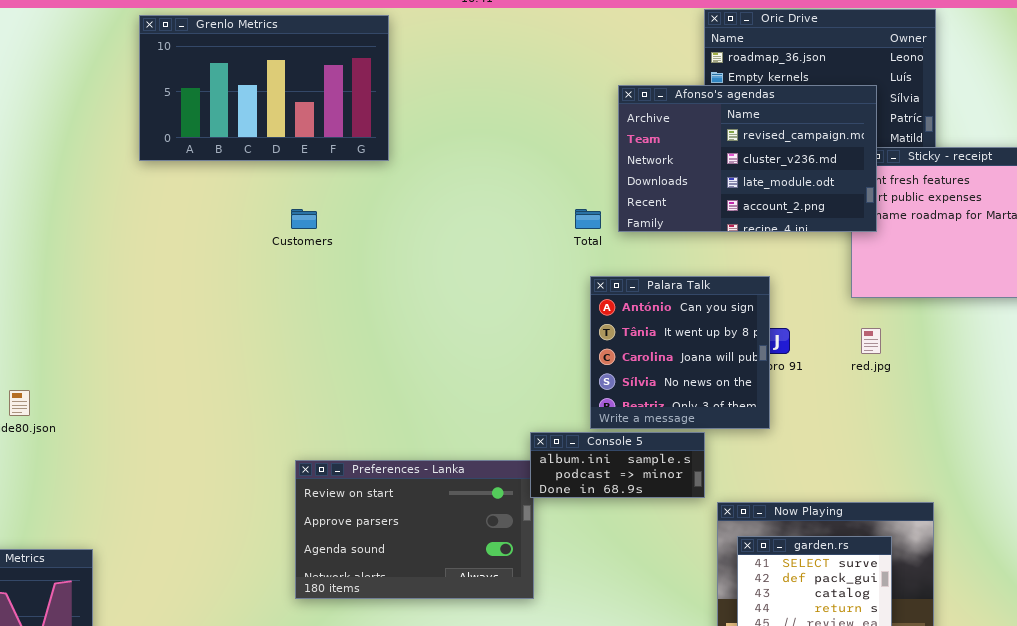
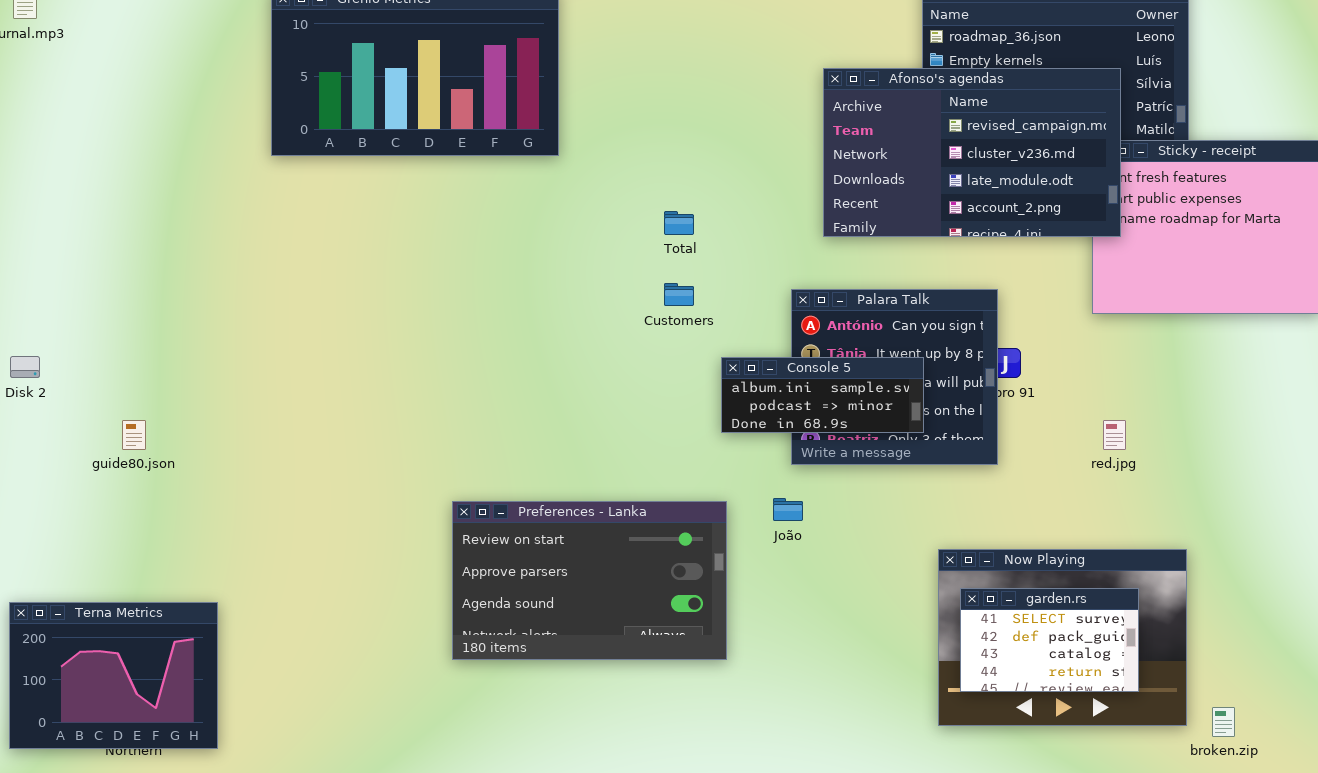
Customers: [291,209,317,229] -> [664,283,694,306], moved
Total: [575,209,601,229] -> [664,211,694,235], moved
red.jpg: [861,328,881,354] -> [1103,420,1126,450], moved
Console 5: [530,432,705,498] -> [721,357,924,433], moved

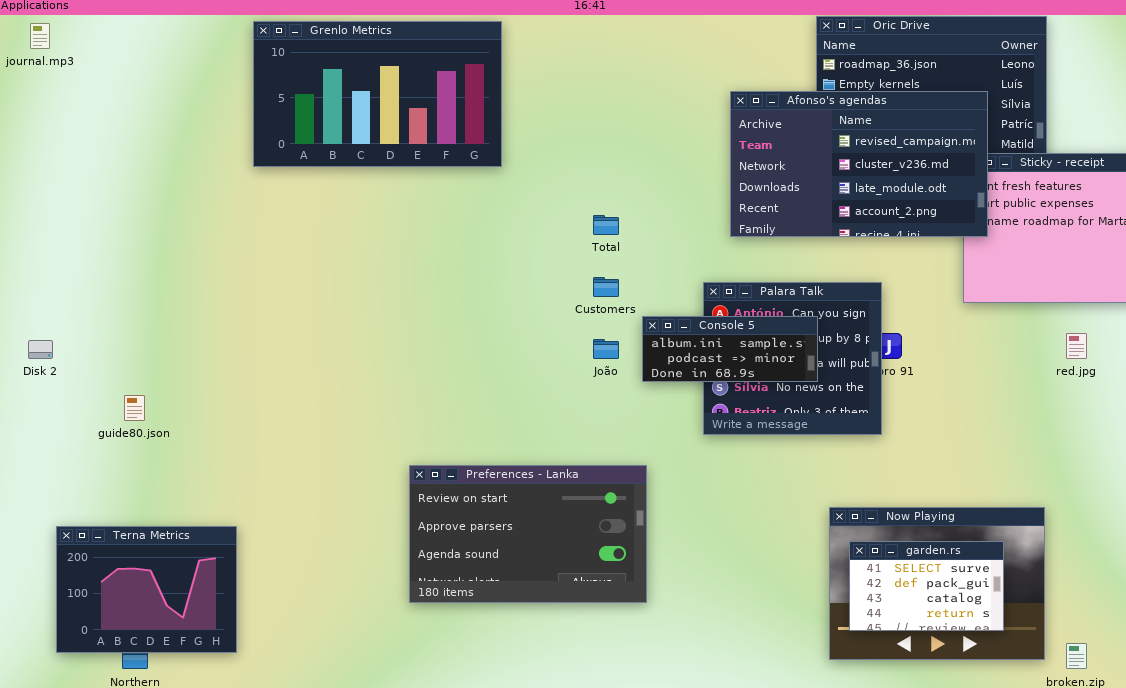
Console 5: [721,357,924,433] -> [642,316,818,382], moved
red.jpg: [1103,420,1126,450] -> [1066,333,1087,359], moved
João: [773,498,803,521] -> [593,339,619,359], moved
Terna Metrics: [9,602,218,749] -> [56,526,237,653], moved

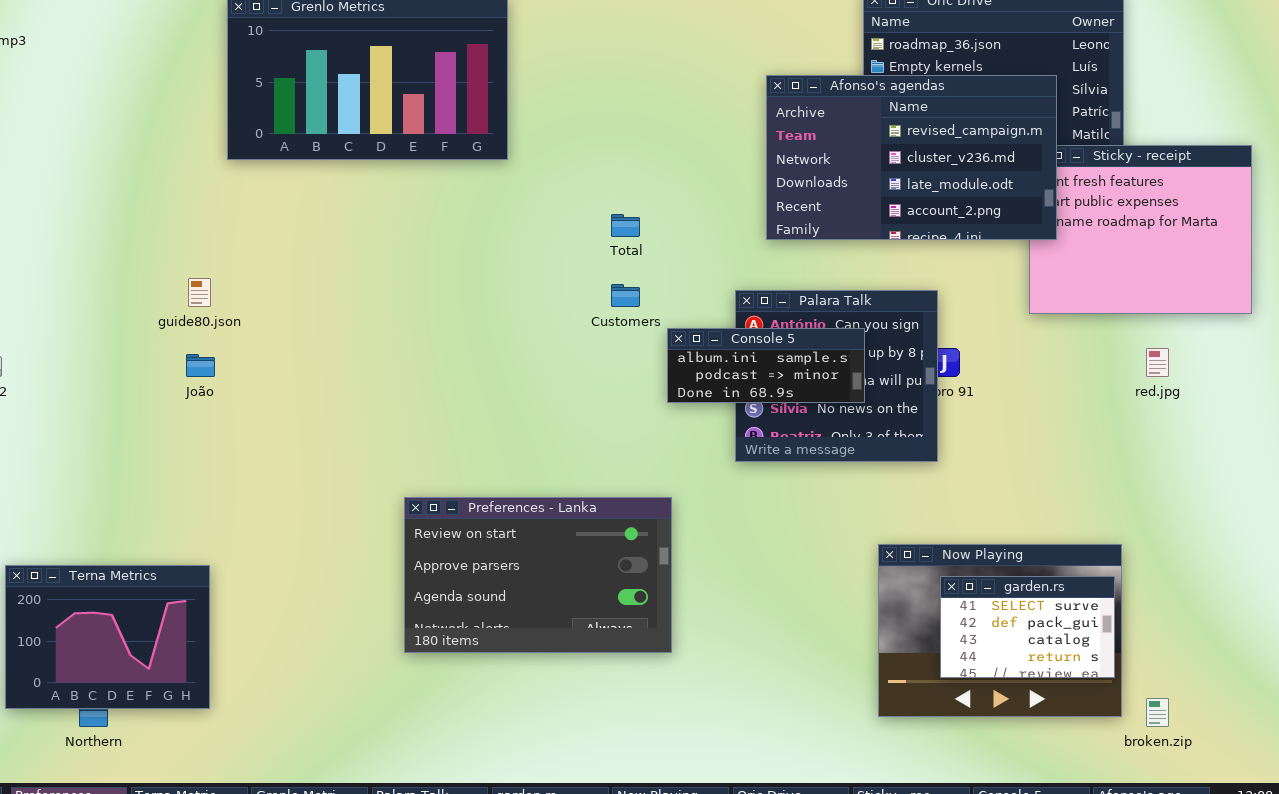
João: [593,339,619,359] -> [186,354,215,377], moved
guide80.json: [124,395,145,421] -> [188,278,211,307], moved
garden.rs: [849,541,1004,631] -> [940,576,1115,678], moved

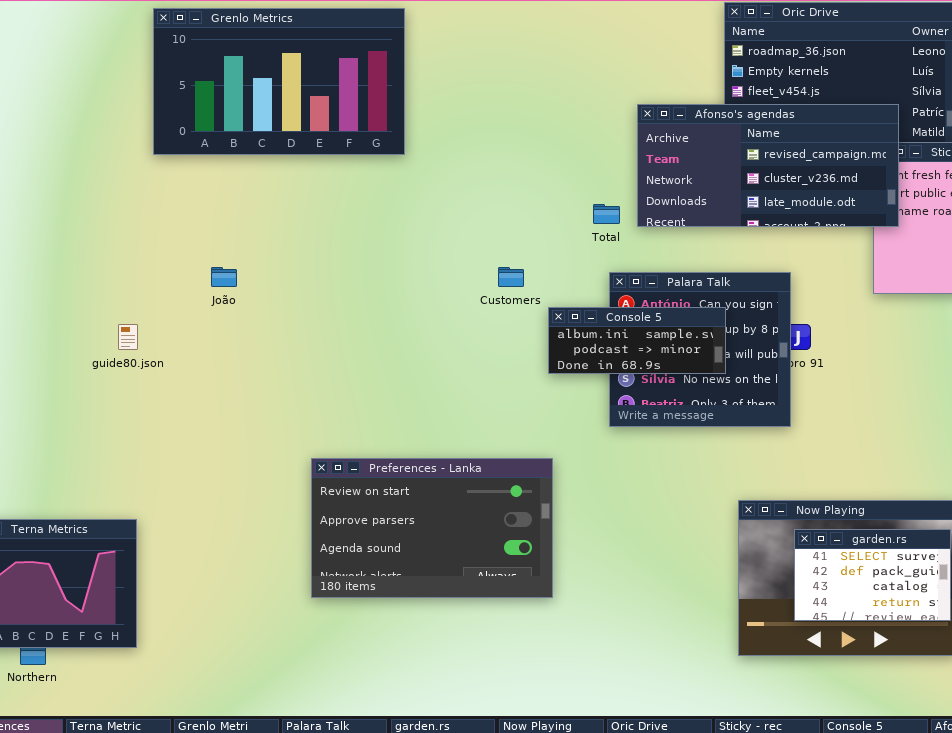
Afonso's agendas: [766,75,1057,240] -> [637,104,899,227], resized
Total: [611,214,640,237] -> [593,204,620,224], moved
guide80.json: [188,278,211,307] -> [118,324,138,350], moved
João: [186,354,215,377] -> [211,267,237,287], moved

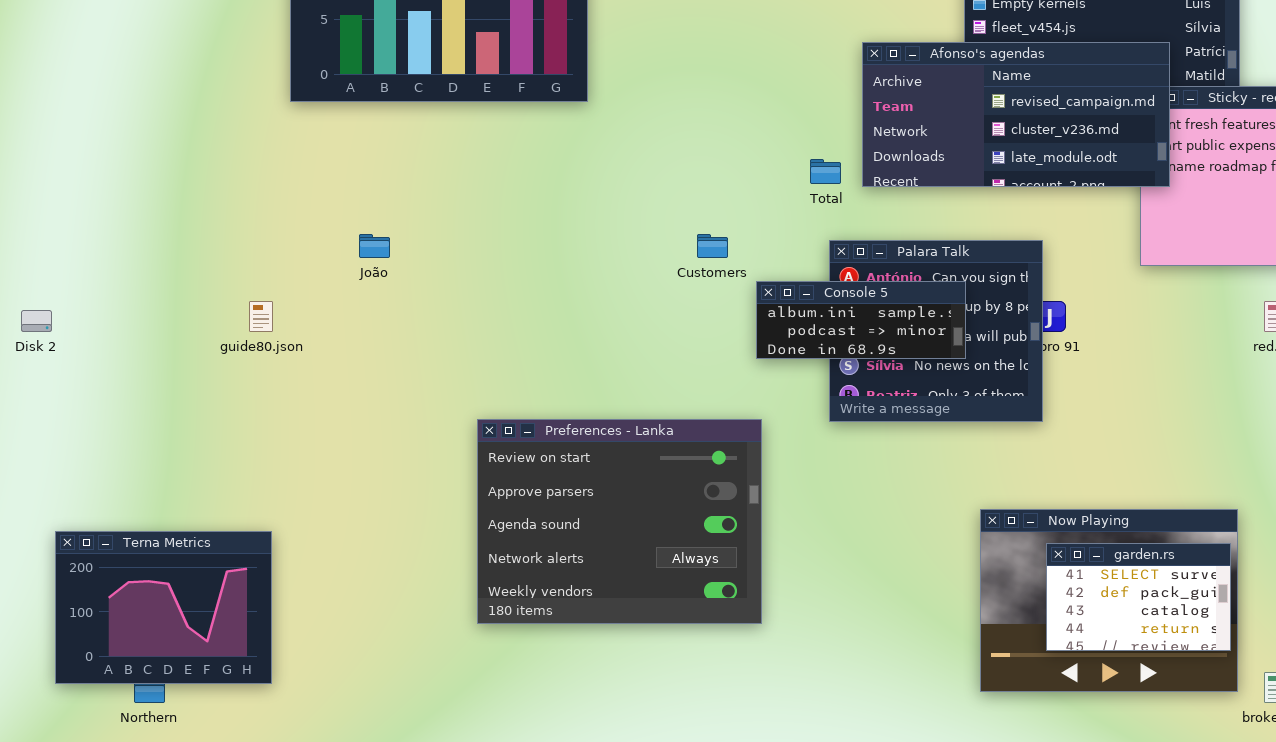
Preferences - Lanka: [311,458,553,598] -> [477,419,762,624], resized

